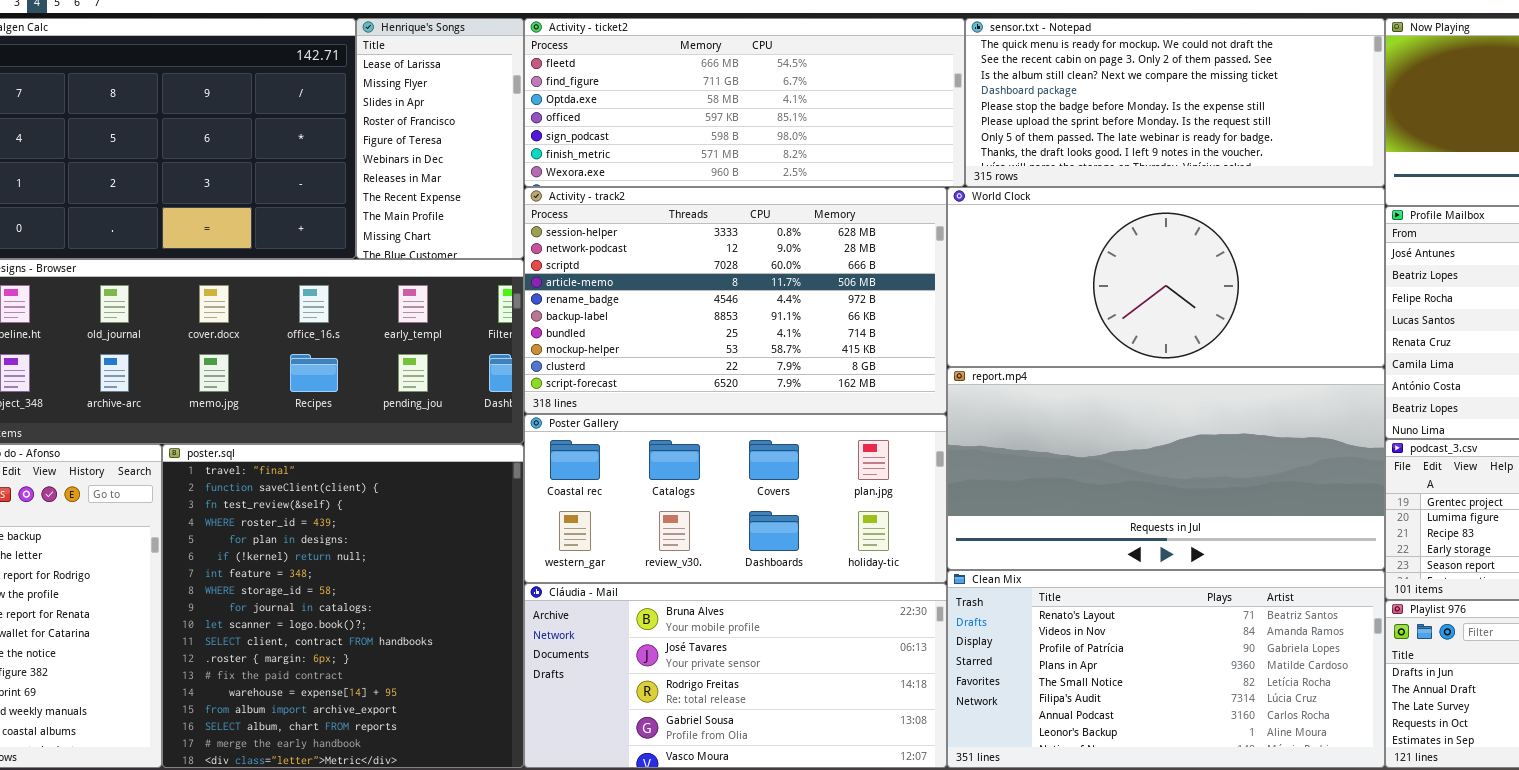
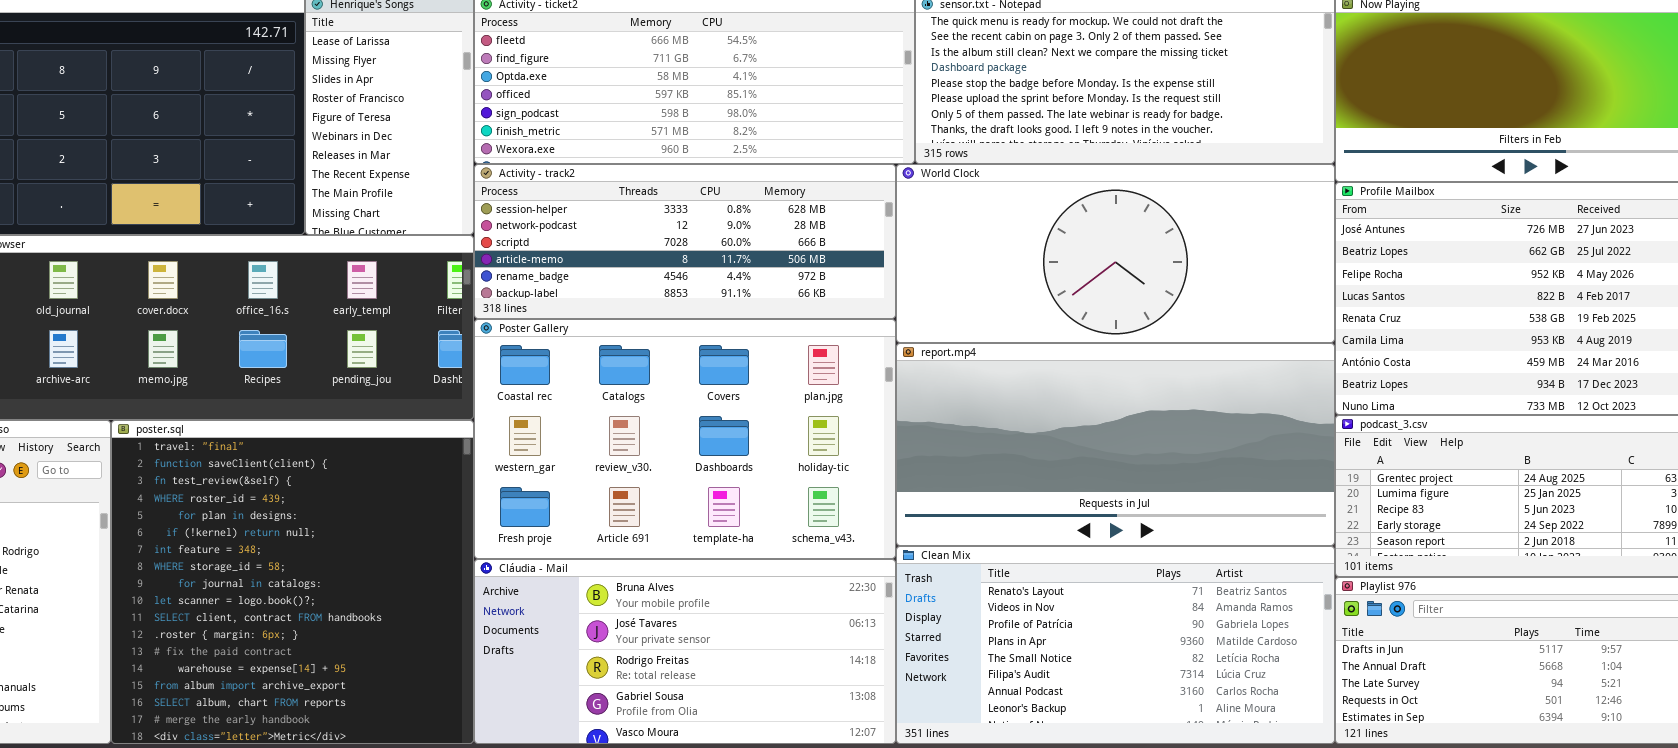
Activity - track2: [524,187,947,414] -> [474,164,896,319], resized
Poster Gallery: [524,414,947,583] -> [474,319,896,559], resized

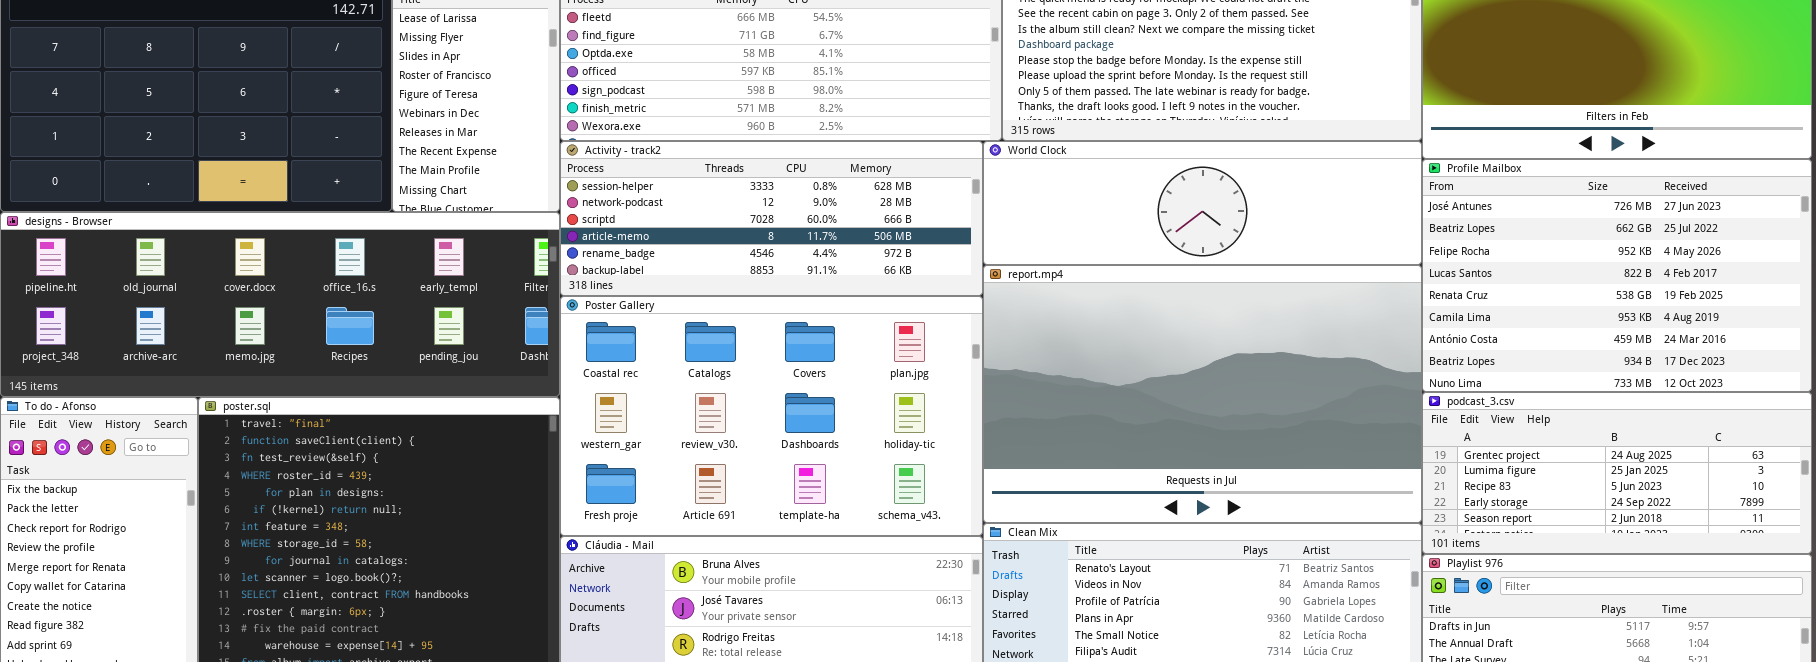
World Clock: [896,164,1335,343] -> [983,141,1422,265], resized
report.mp4: [896,343,1335,546] -> [983,265,1422,523], resized

